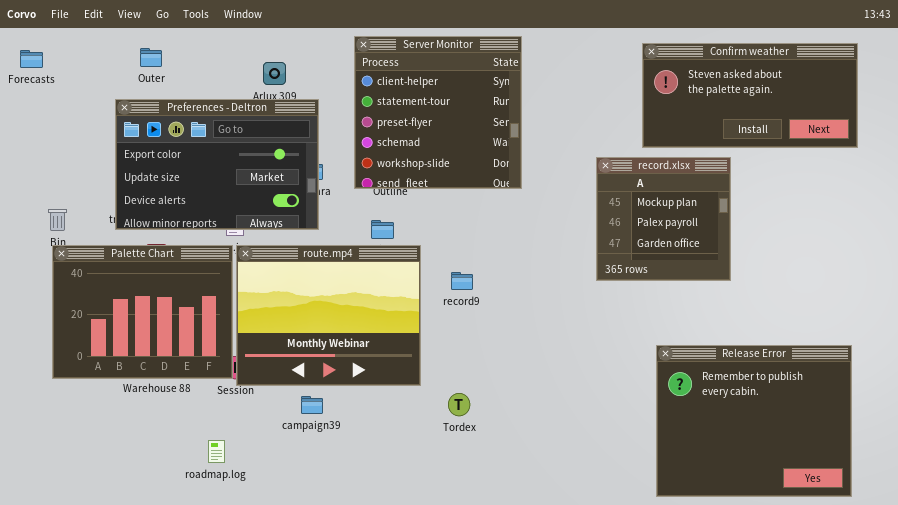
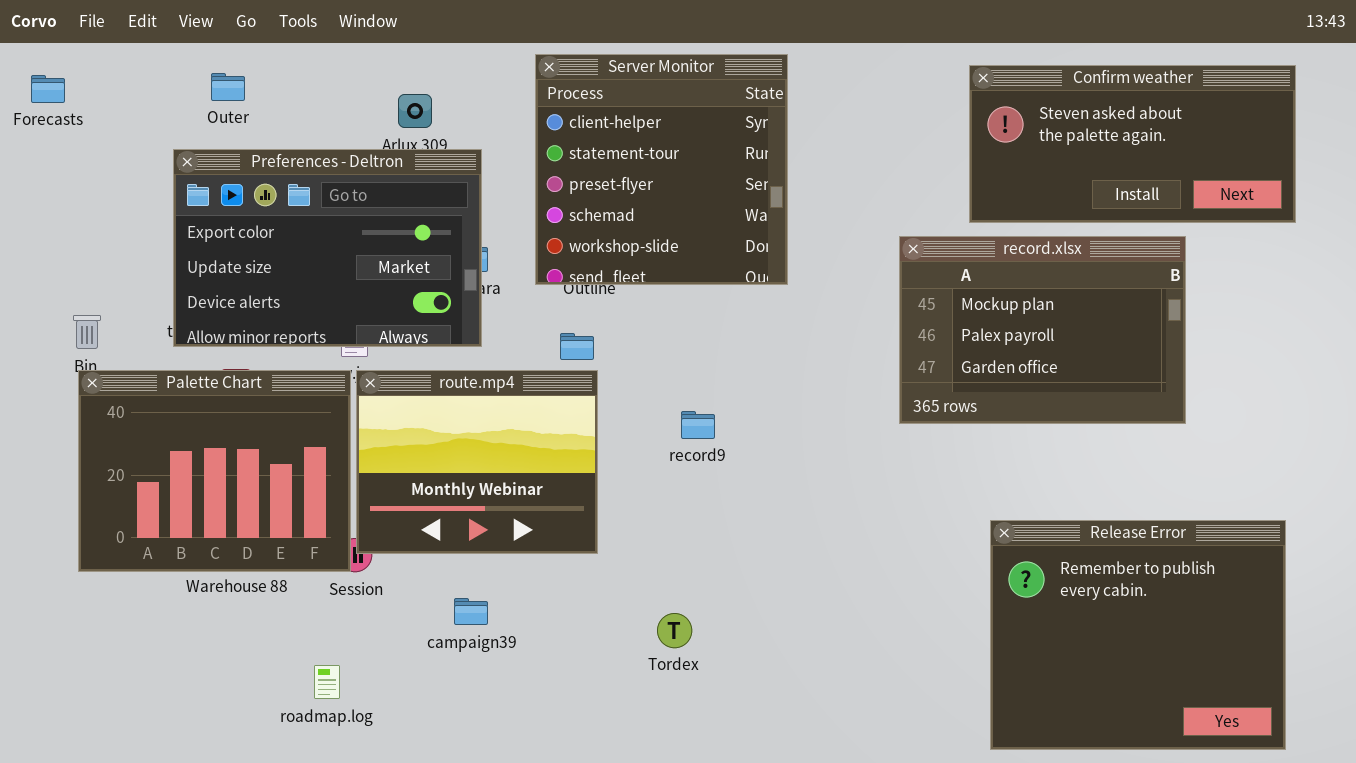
record.xlsx: [596,157,731,281] -> [899,236,1186,424], resized
route.mp4: [236,245,421,386] -> [356,370,598,554], resized
Tordex: [448,393,470,416] -> [657,613,692,648], moved

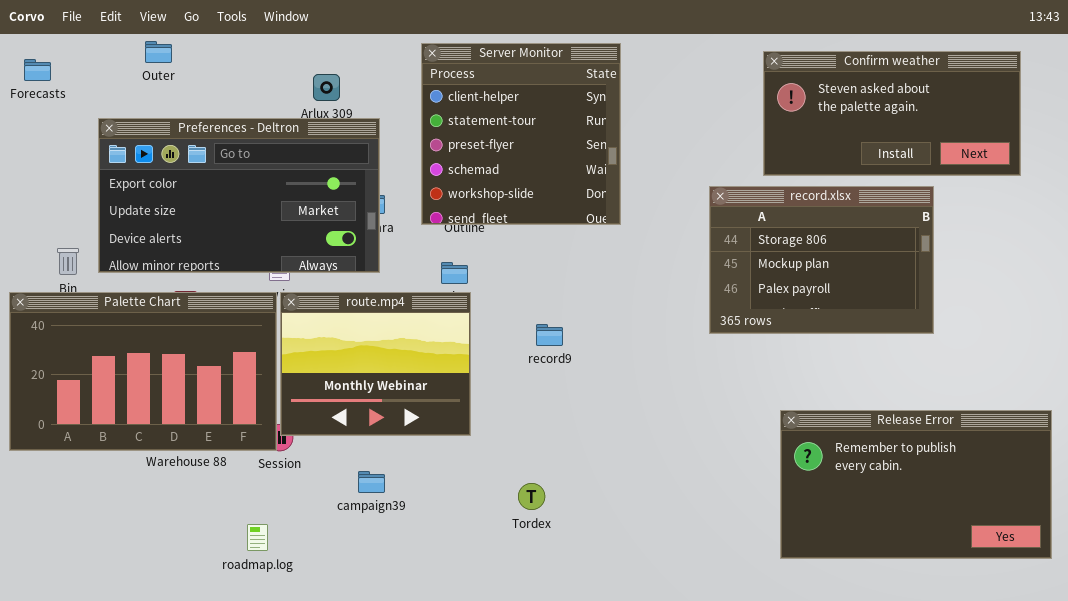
Outer: [211,73,245,101] -> [145,41,172,63], moved
Preferences - Deltron: [173,149,482,347] -> [98,118,380,273], resized
record.xlsx: [899,236,1186,424] -> [709,186,934,334], scrolled up 1 row
Palette Chart: [78,370,351,572] -> [9,292,277,451], resized
Release Error: [990,520,1286,750] -> [780,410,1052,559], resized

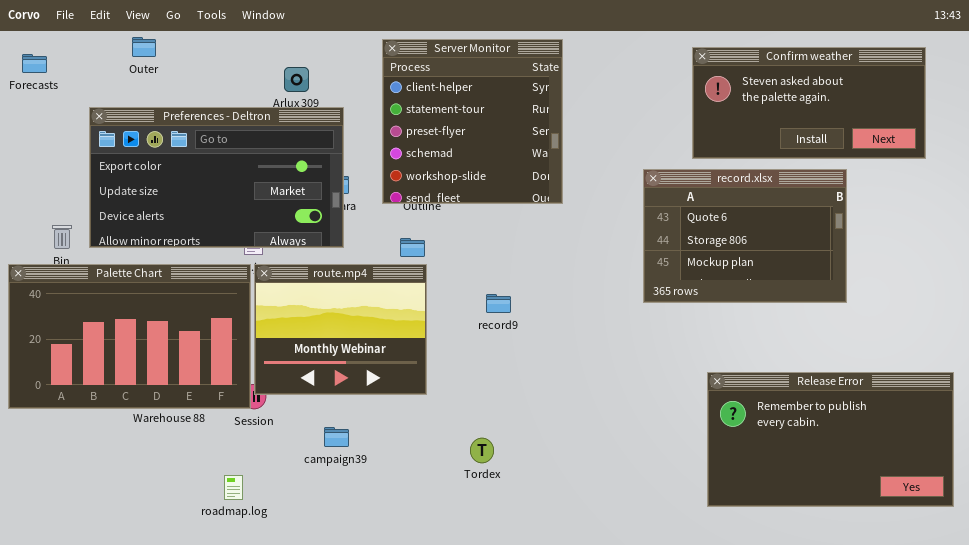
record.xlsx: [709,186,934,334] -> [643,169,847,303], scrolled up 1 row

